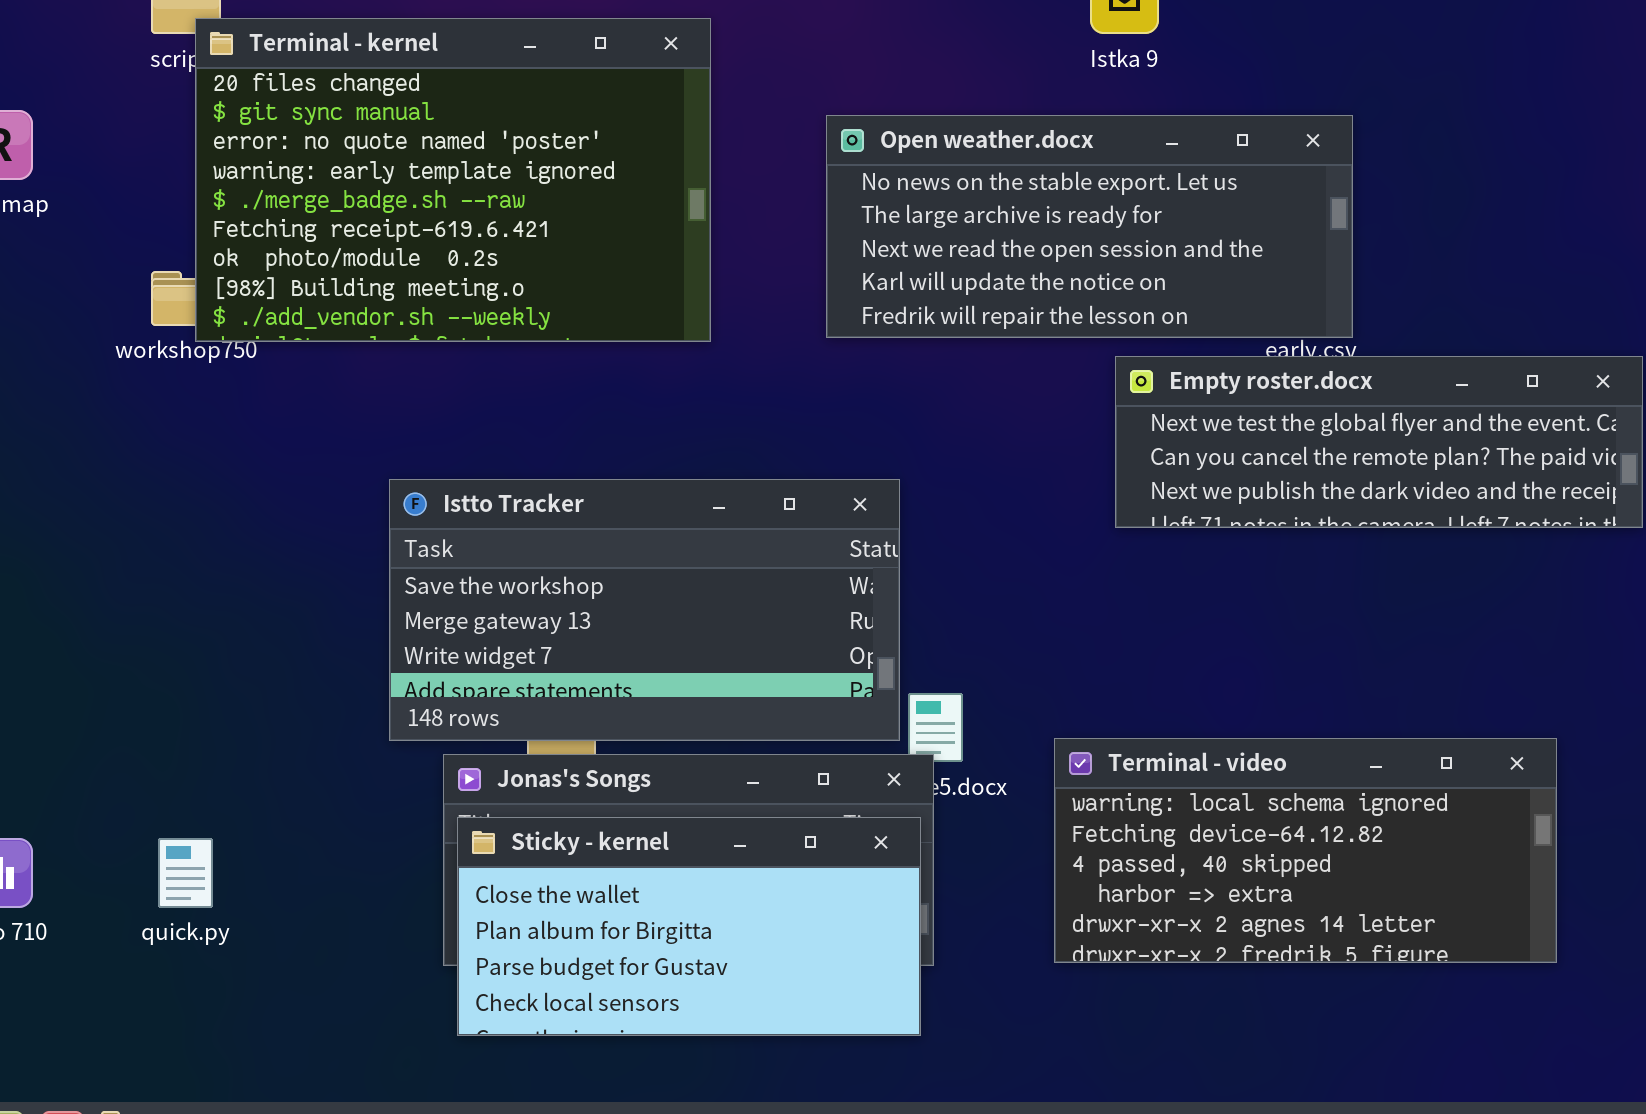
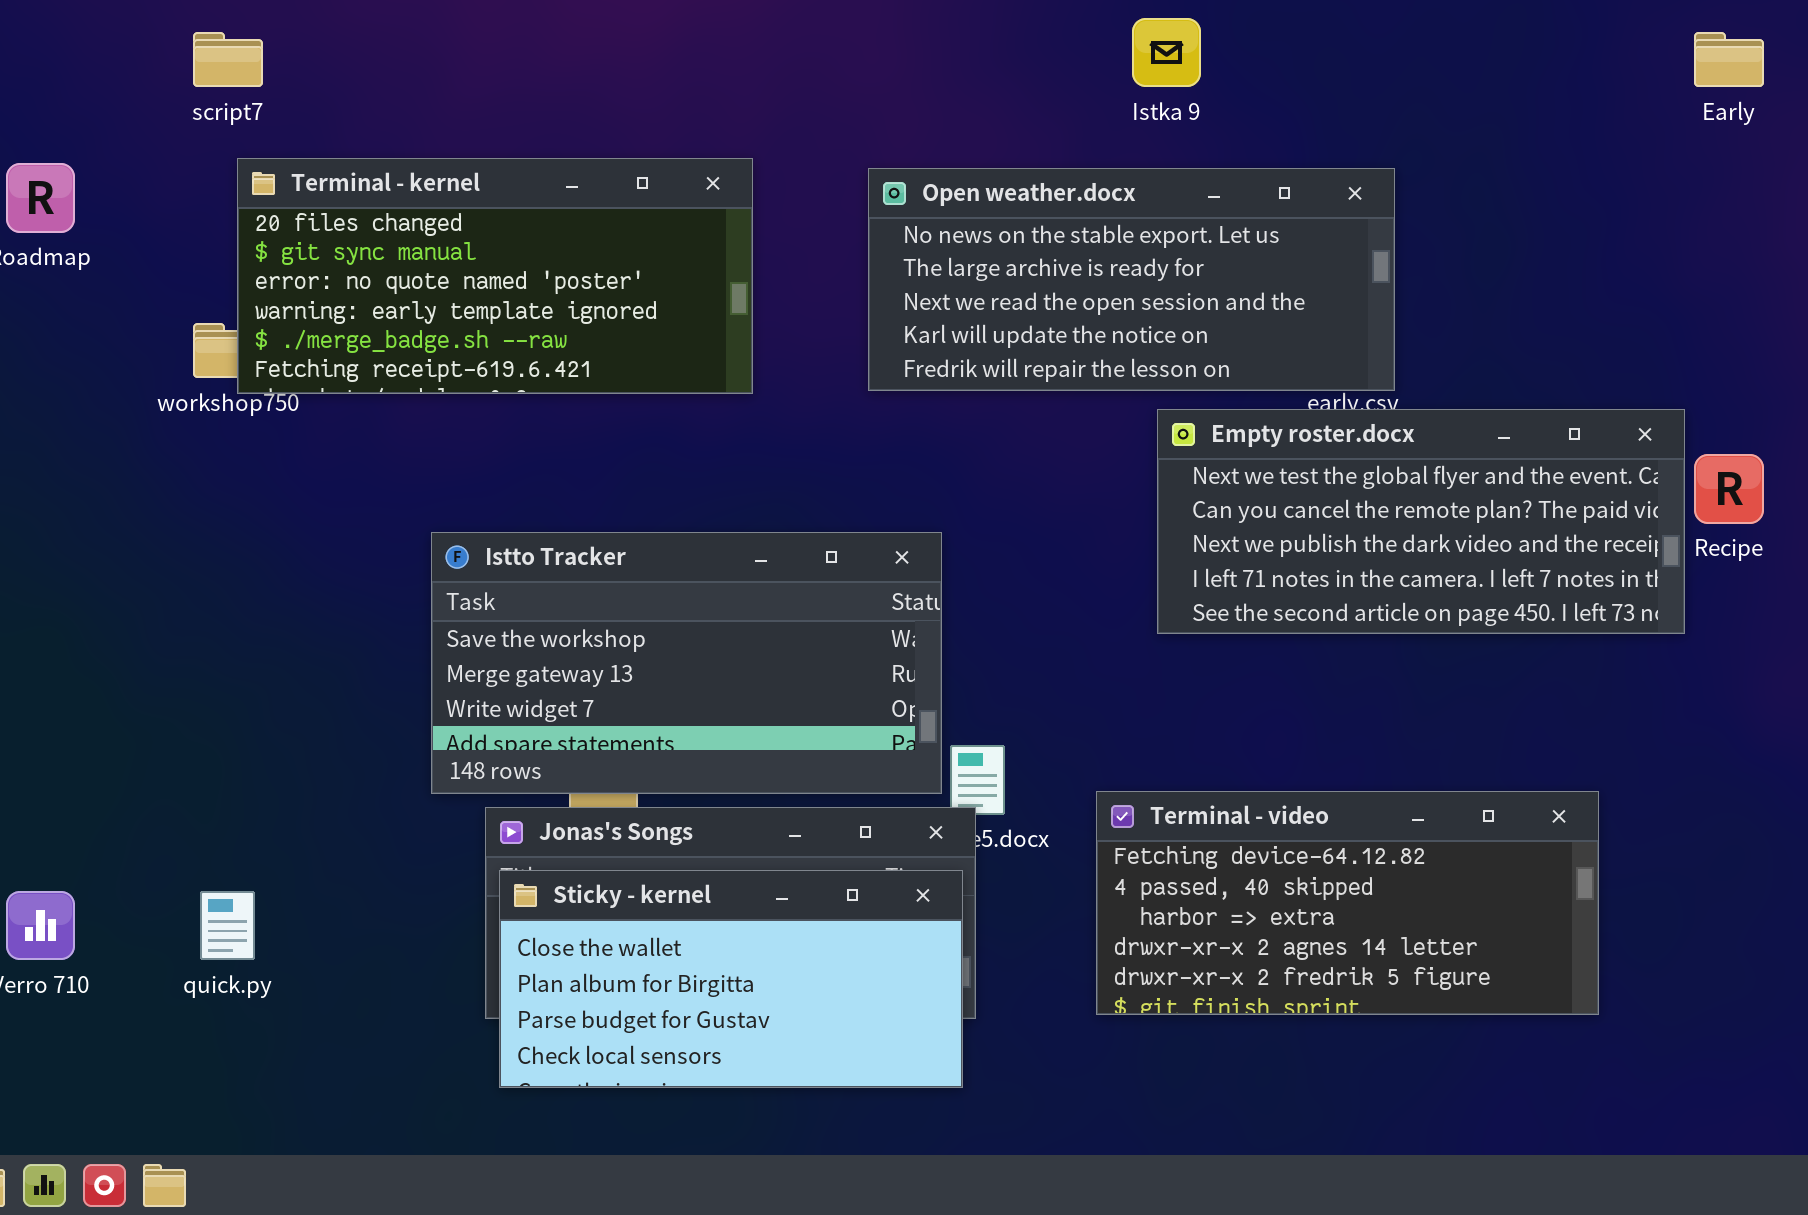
Terminal - kernel: [195,18,711,342] -> [237,158,753,394], resized
Empty roster.docx: [1115,356,1643,528] -> [1157,409,1685,634], resized
Terminal - video: [1054,738,1557,963] -> [1096,791,1599,1015], scrolled down 1 row

